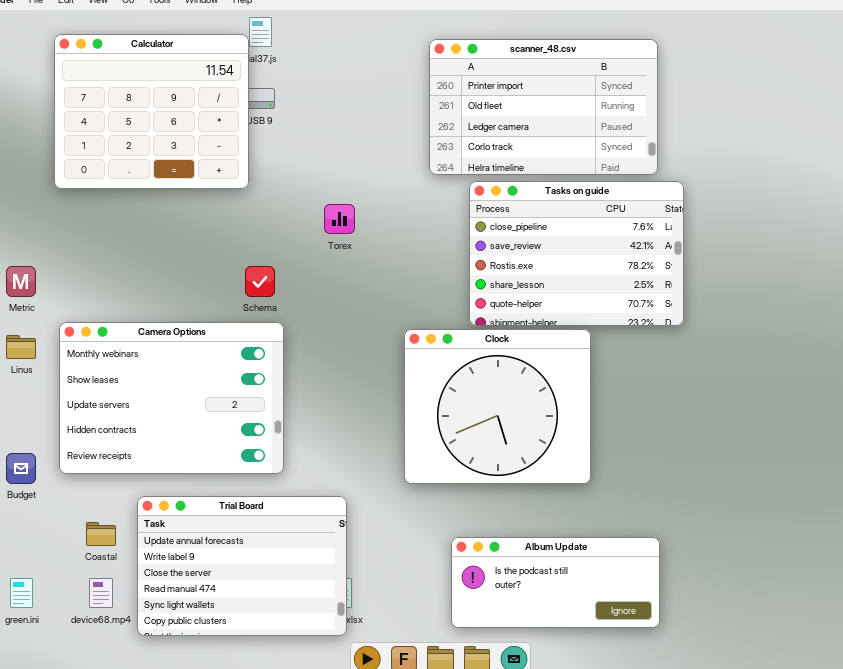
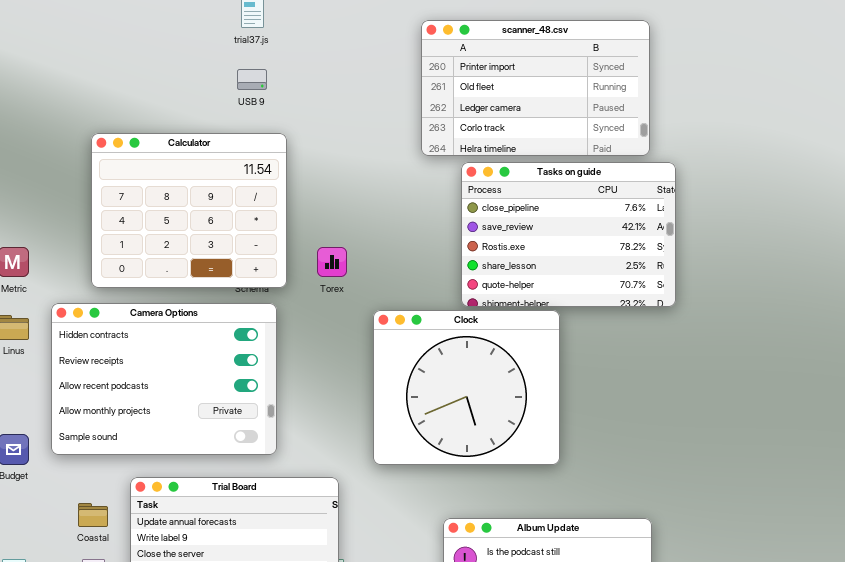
Calculator: [54,34,249,189] -> [91,133,287,288], moved
Torex: [324,204,355,234] -> [317,247,347,277], moved
Camera Options: [59,322,284,474] -> [51,303,277,455], scrolled down 3 rows
Clock: [404,329,591,484] -> [373,310,560,465], moved

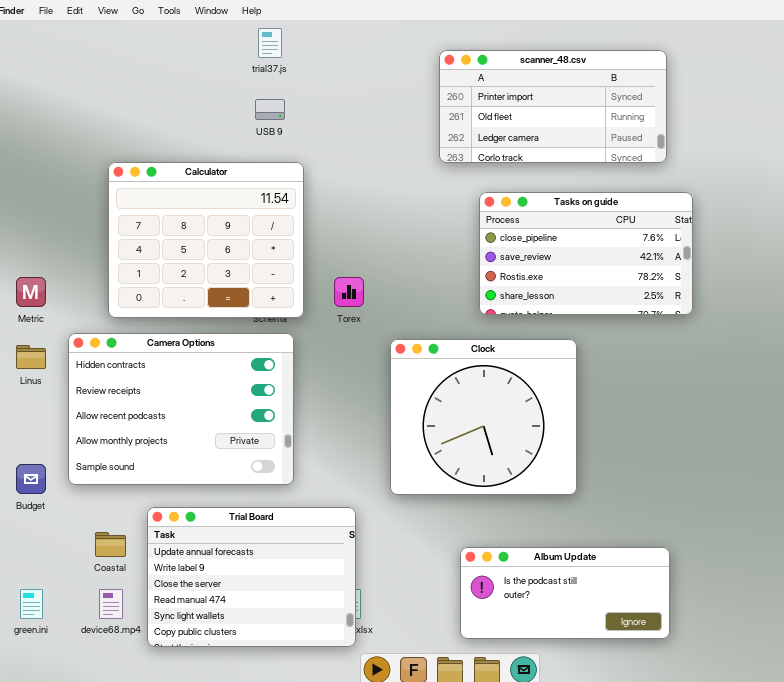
scanner_48.csv: [421,20,650,156] -> [439,50,667,163], resized
Tasks on guide: [461,162,676,307] -> [479,192,693,315], resized

